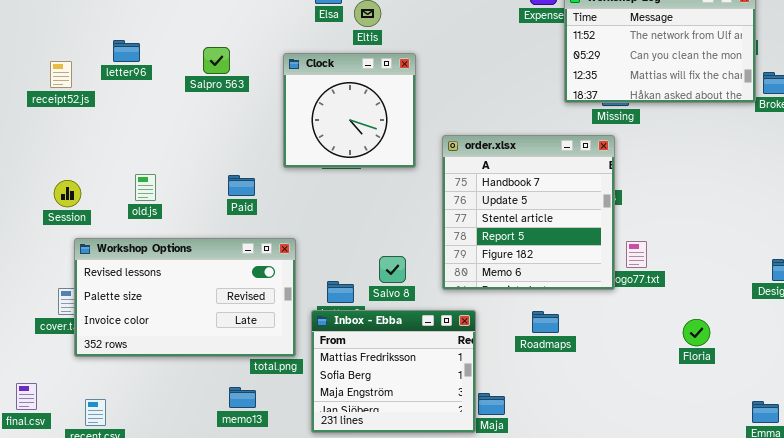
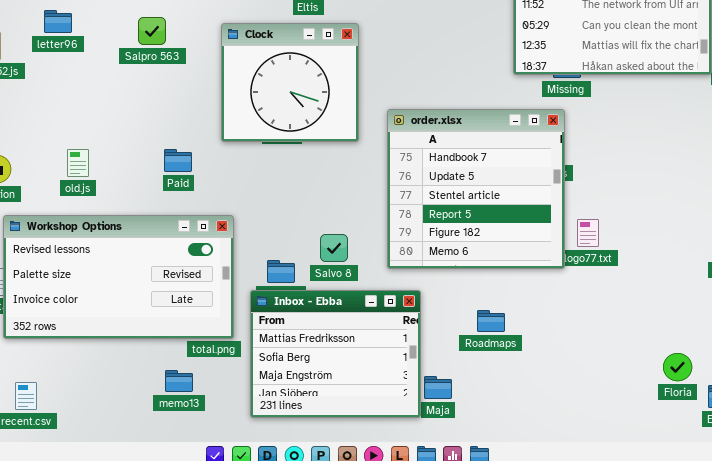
Roadmaps: [532,311,559,333] -> [477,310,505,332], moved
Floria: [683,319,710,346] -> [663,353,692,381], moved

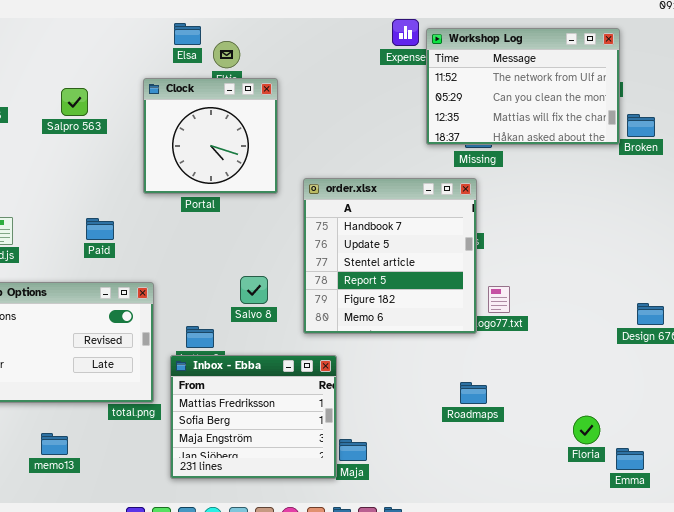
Clock: [221,23,359,142] -> [143,78,278,194], moved
Salvo 8: [320,234,348,262] -> [240,276,268,304], moved
Roadmaps: [477,310,505,332] -> [460,382,487,404], moved
memo13: [165,370,193,392] -> [41,433,68,455], moved

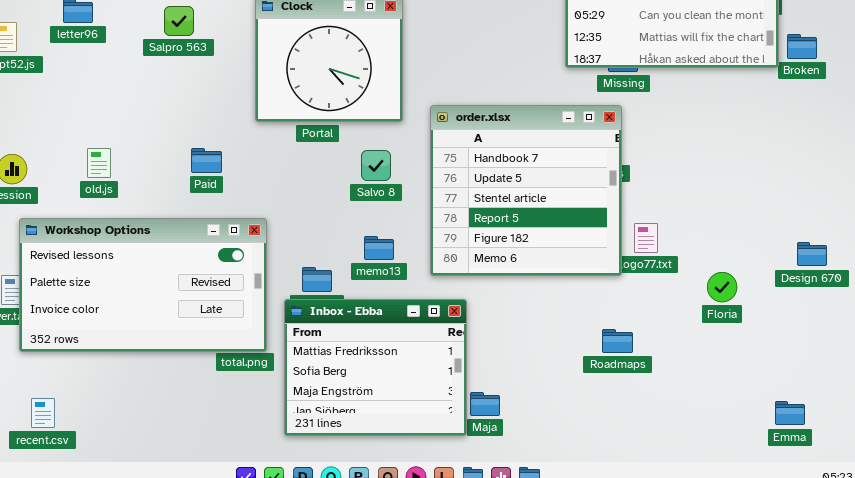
Salvo 8: [240,276,268,304] -> [361,150,391,181], moved
Floria: [573,416,600,444] -> [707,272,737,302], moved
memo13: [41,433,68,455] -> [364,236,394,260], moved

